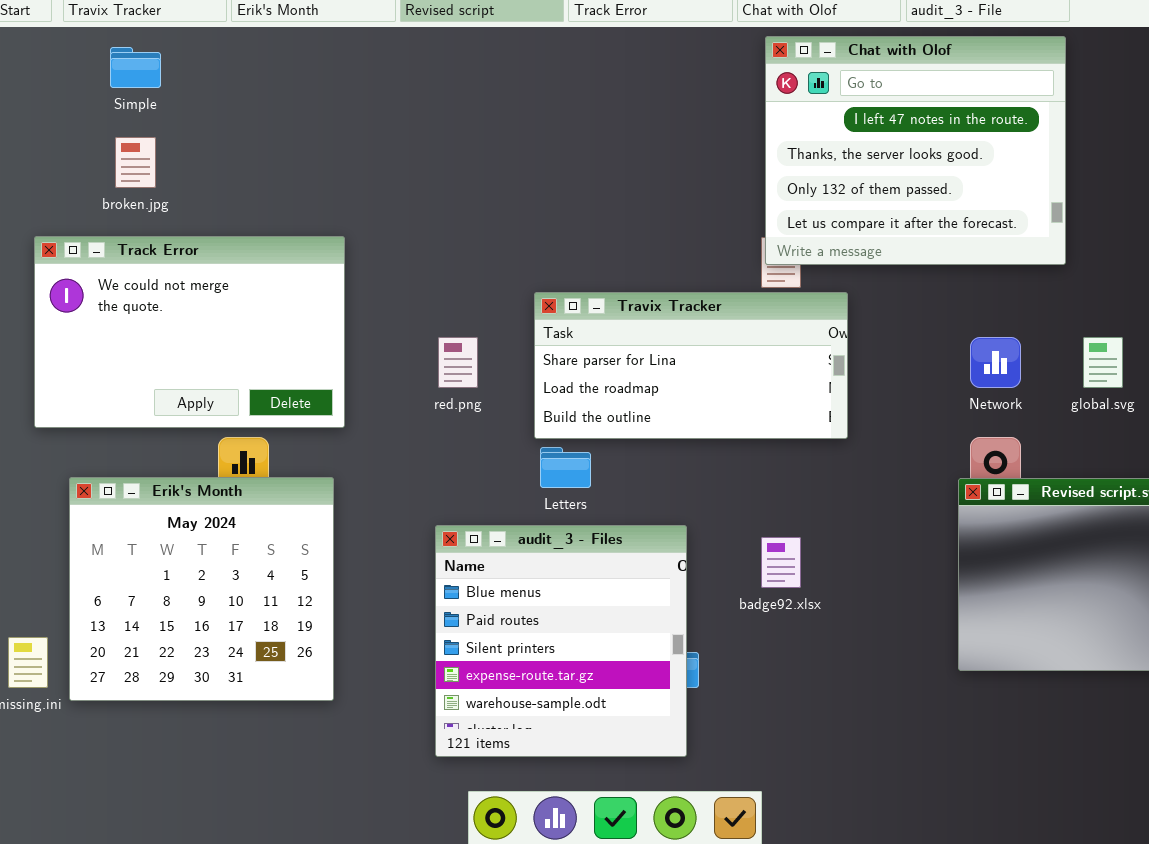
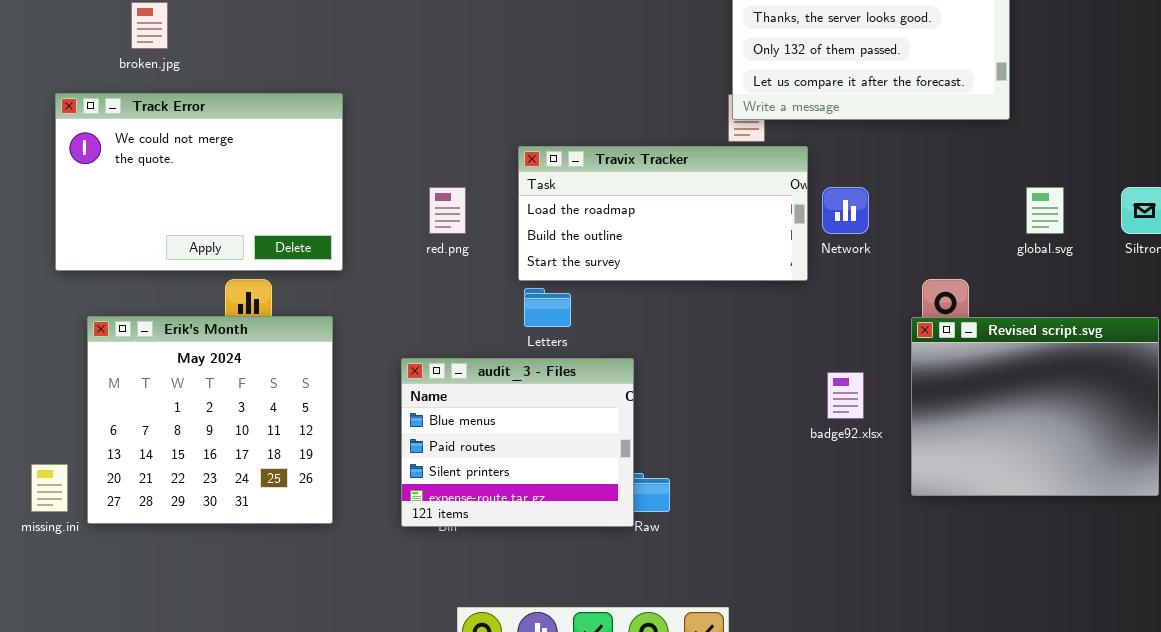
Travix Tracker: [534,292,848,439] -> [518,146,808,281], scrolled down 1 row
Network: [970,337,1021,388] -> [822,187,869,234], moved
audit_3 - Files: [435,525,687,757] -> [401,358,634,527], moved, resized
badge92.xlsx: [761,537,801,588] -> [827,372,864,419], moved

